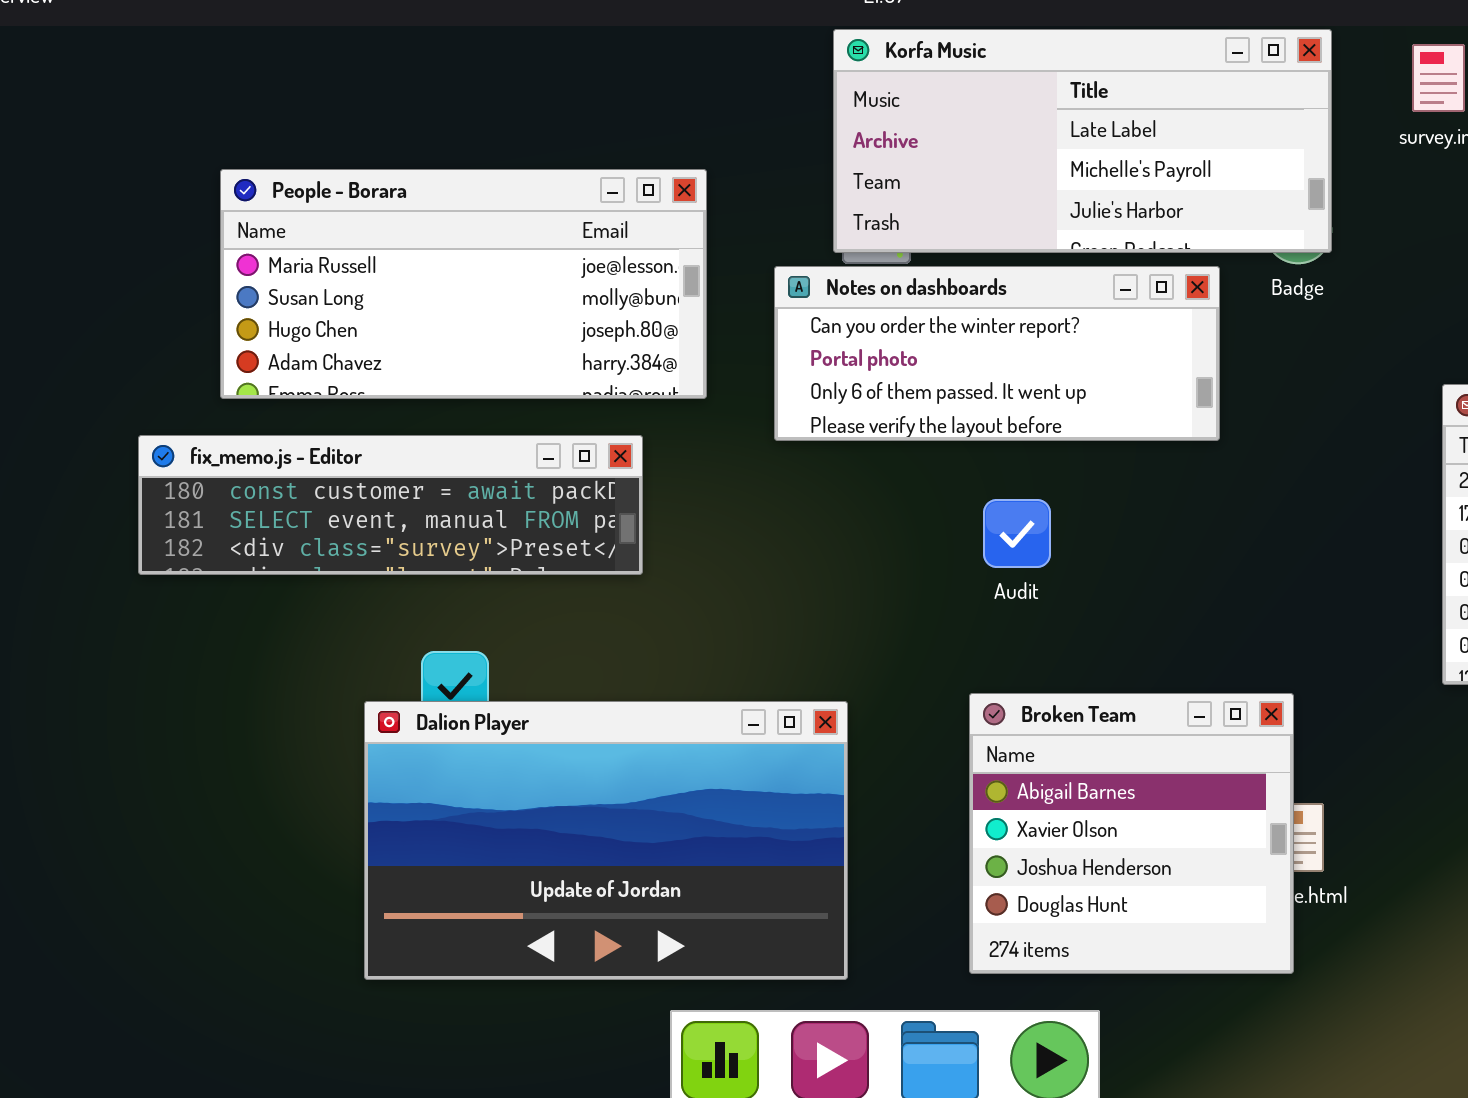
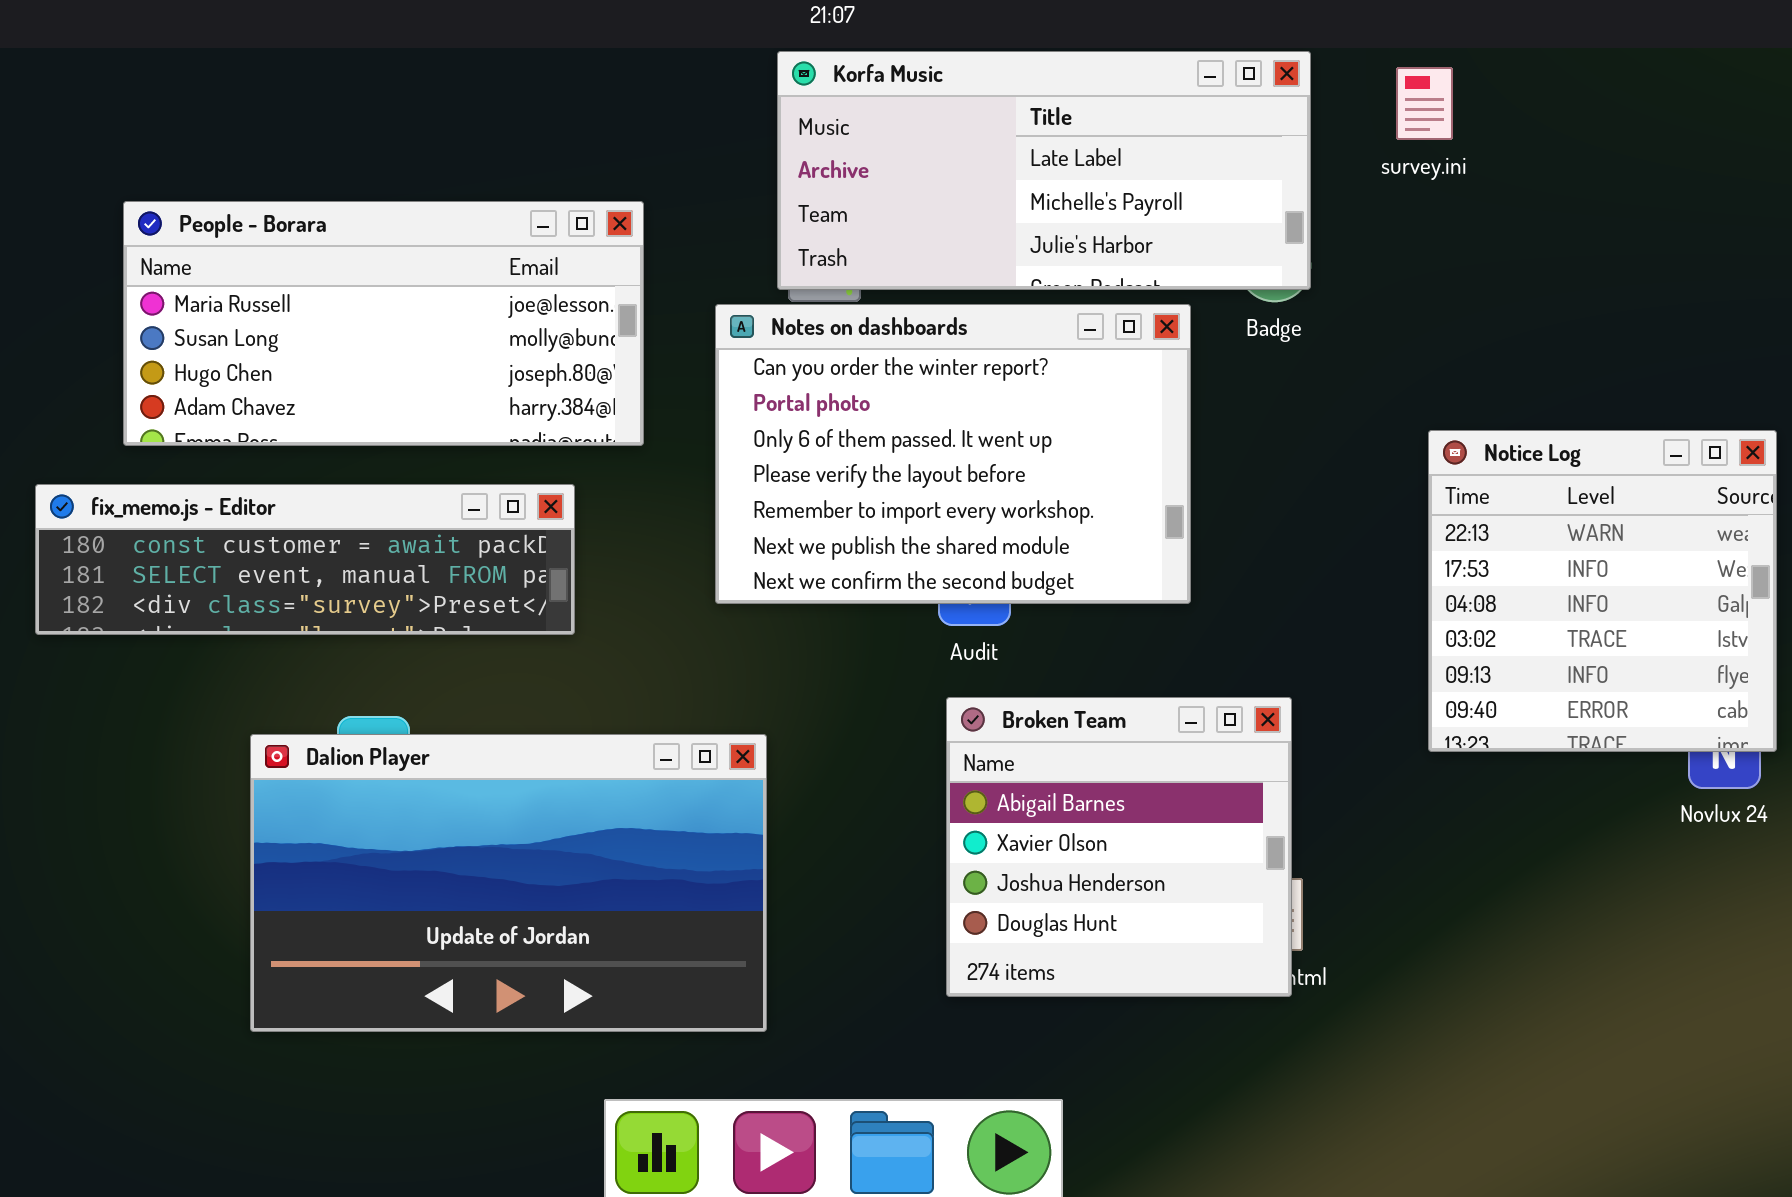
Notes on dashboards: [774,266,1220,441] -> [715,304,1191,604], resized
Broken Team: [969,693,1294,974] -> [946,697,1292,997], moved
Dalion Player: [364,701,848,980] -> [250,734,767,1032], moved

